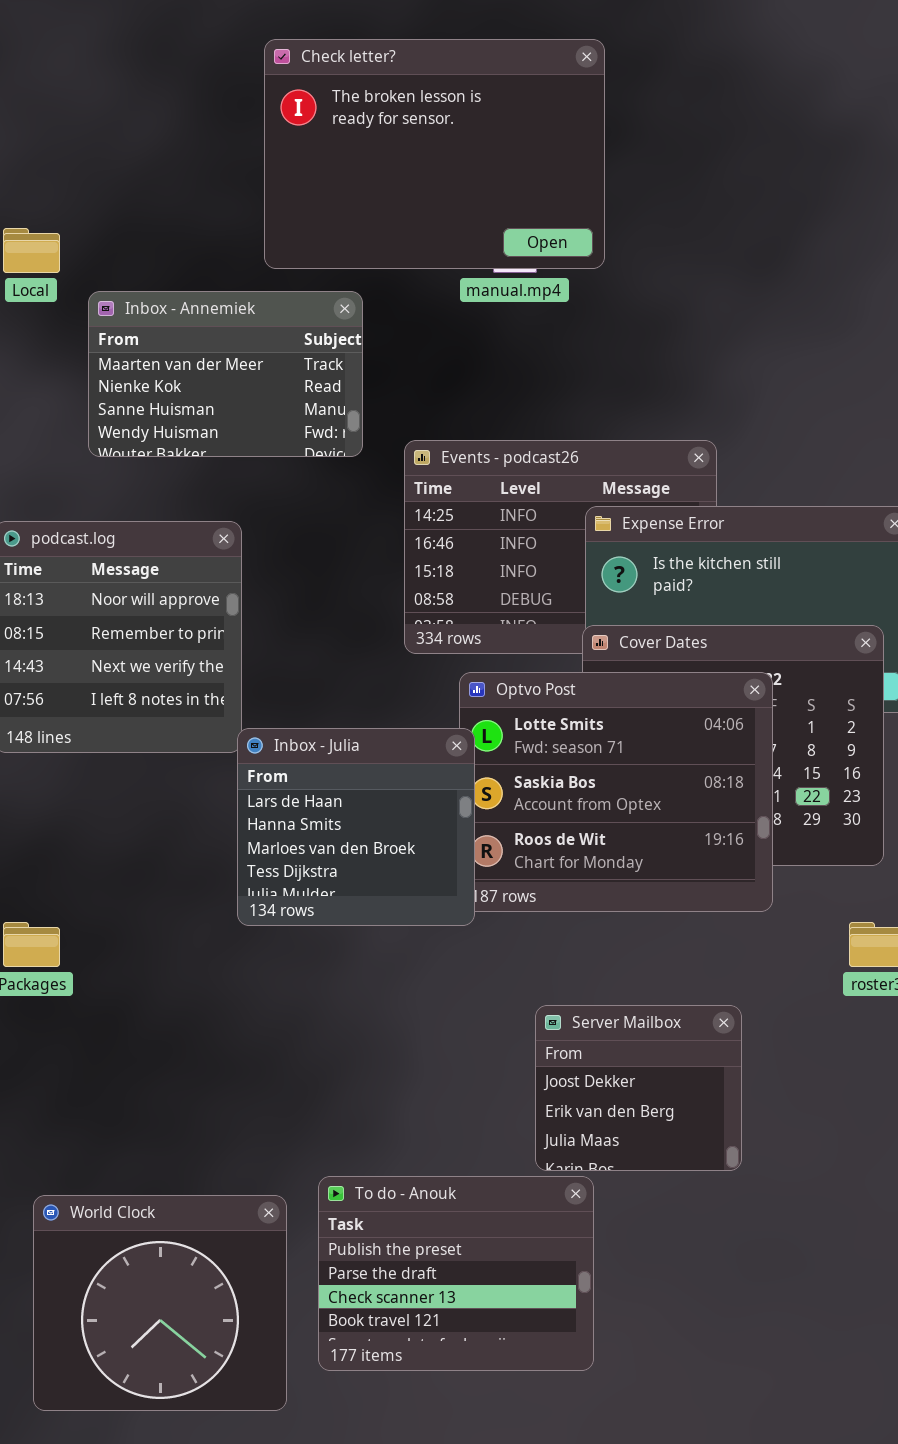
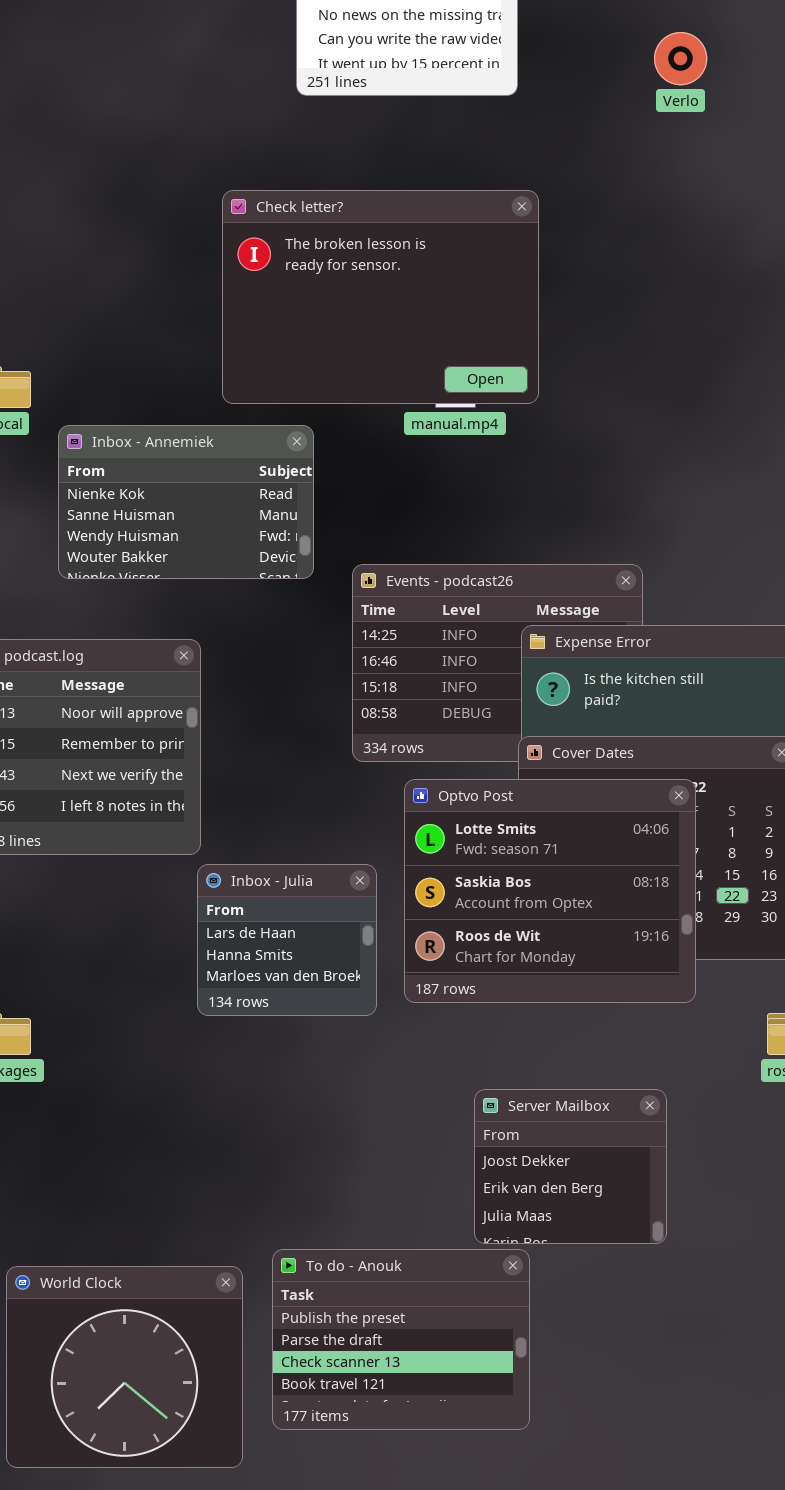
Inbox - Annemiek: [88,291,363,457] -> [58,425,314,579], scrolled down 1 row
Inbox - Julia: [237,728,475,926] -> [197,864,377,1016], resized

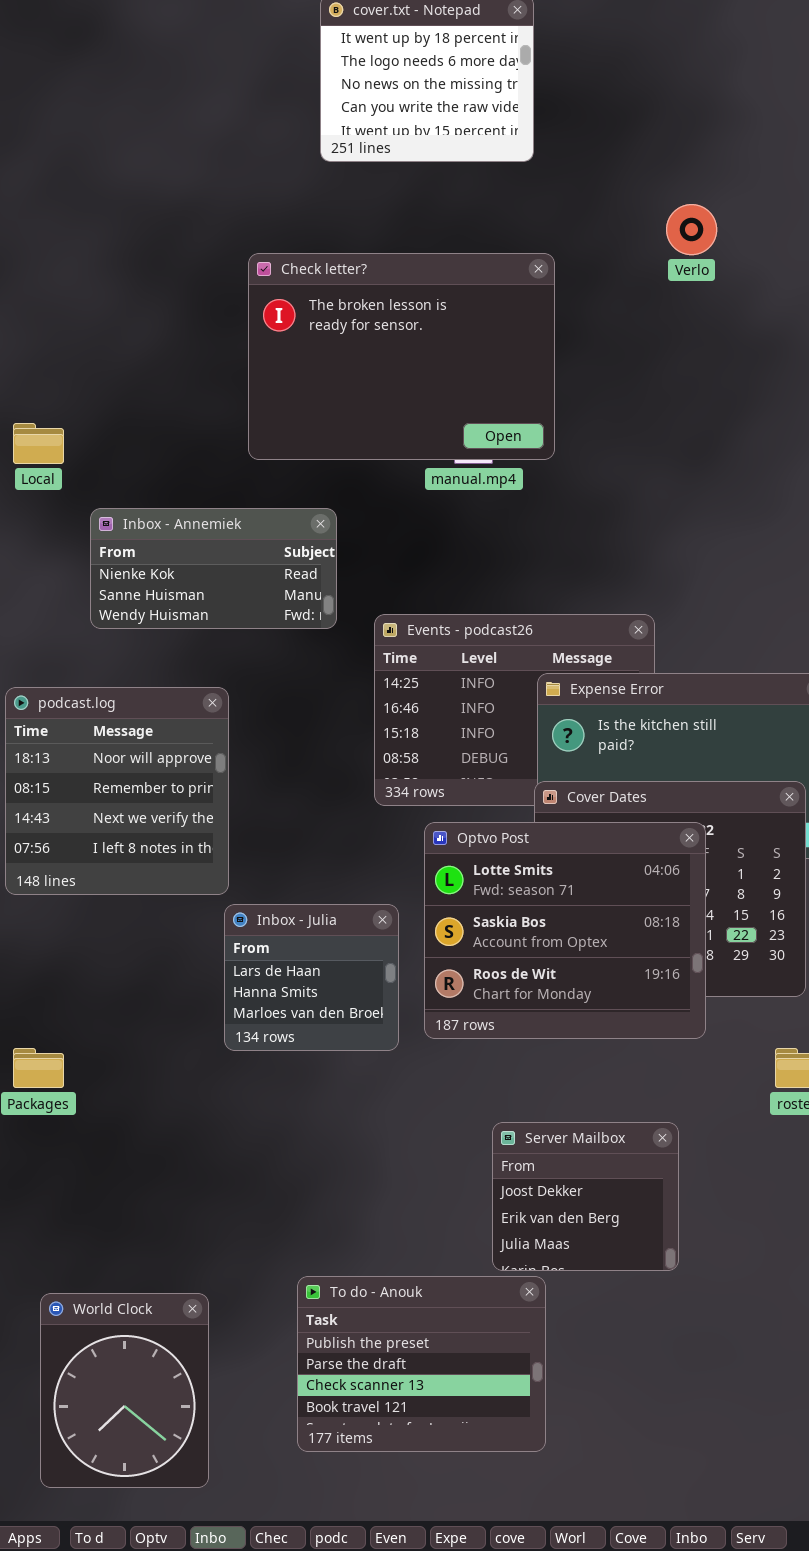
Verlo: [654,32,707,85] -> [666,204,717,255], moved
Inbox - Annemiek: [58,425,314,579] -> [90,508,337,629], resized
World Clock: [6,1266,243,1468] -> [40,1293,209,1488], resized

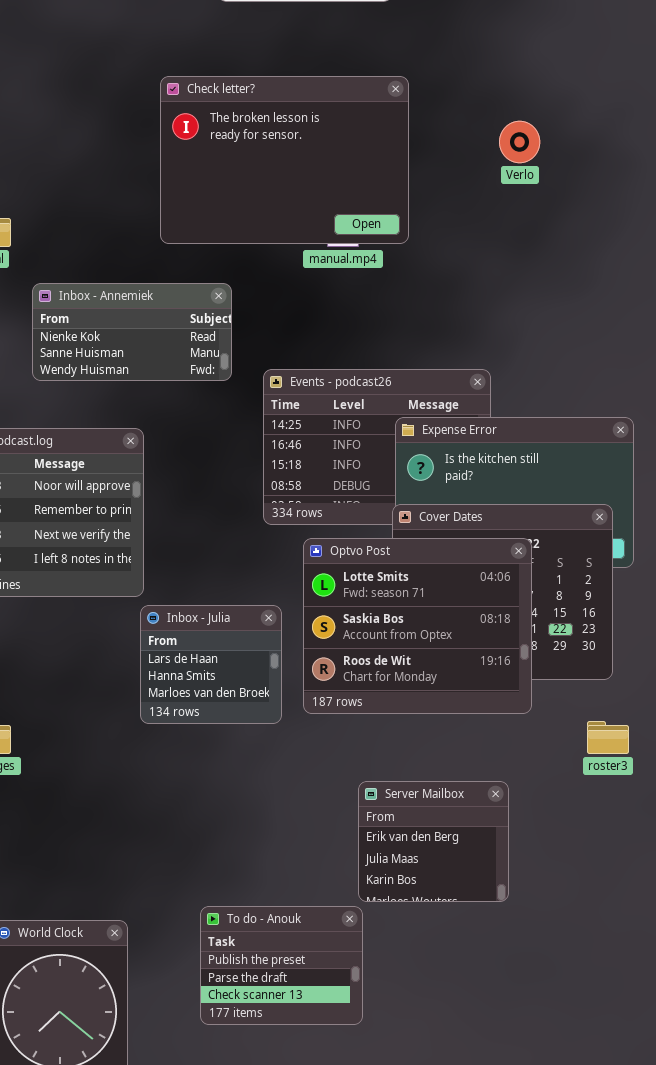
Verlo: [666,204,717,255] -> [499,121,540,163], moved
Server Mailbox: [492,1122,679,1271] -> [358,781,509,902], scrolled down 1 row
To do - Anouk: [297,1276,546,1452] -> [200,906,363,1025], resized

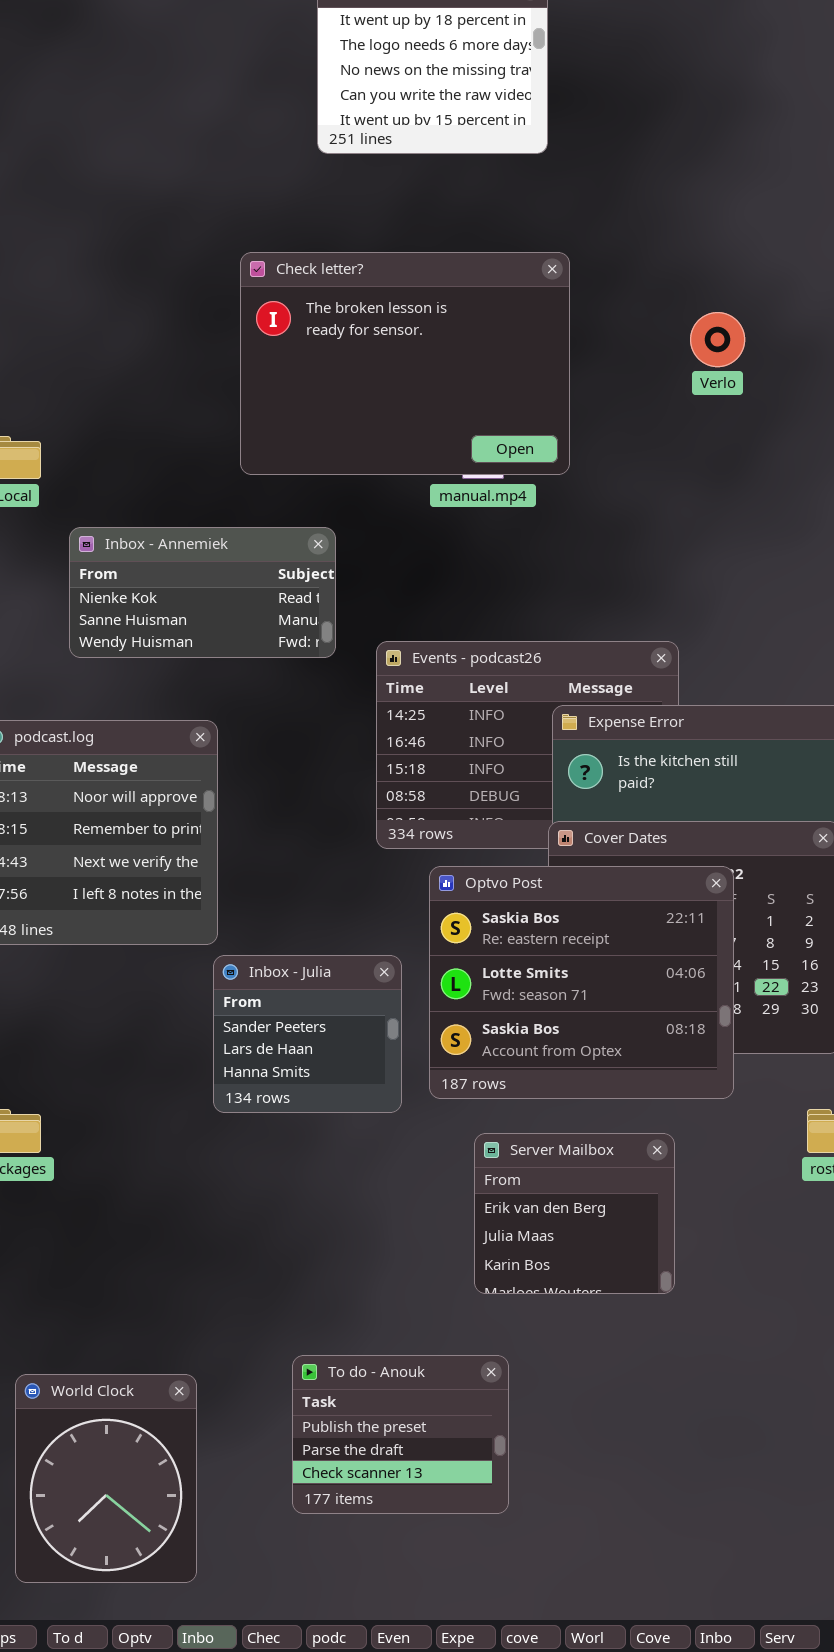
Optvo Post: [303,538,532,714] -> [429,866,734,1099], scrolled up 1 row
Inbox - Julia: [140,605,282,724] -> [213,955,402,1113], scrolled up 1 row
Server Mailbox: [358,781,509,902] -> [474,1133,675,1294], moved

